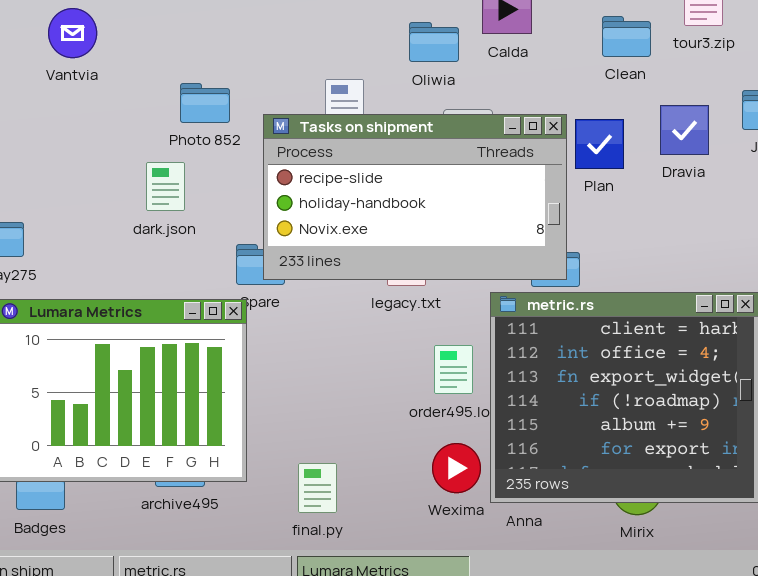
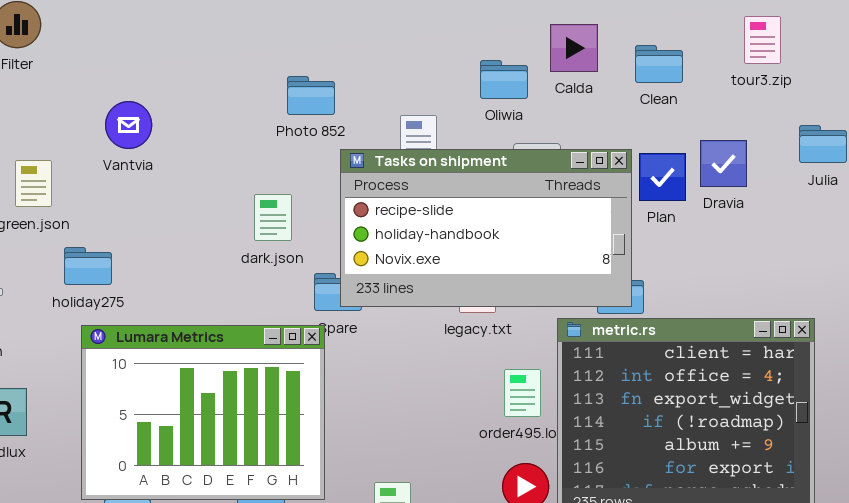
Vantvia: [48,8,97,58] -> [105,101,152,149], moved
Clean: [602,16,651,57] -> [635,45,683,83], moved
Photo 852: [180,83,230,123] -> [287,76,335,115], moved
Dravia: [660,105,709,155] -> [700,140,747,187], moved
dark.json: [146,162,185,211] -> [254,194,292,241], moved

